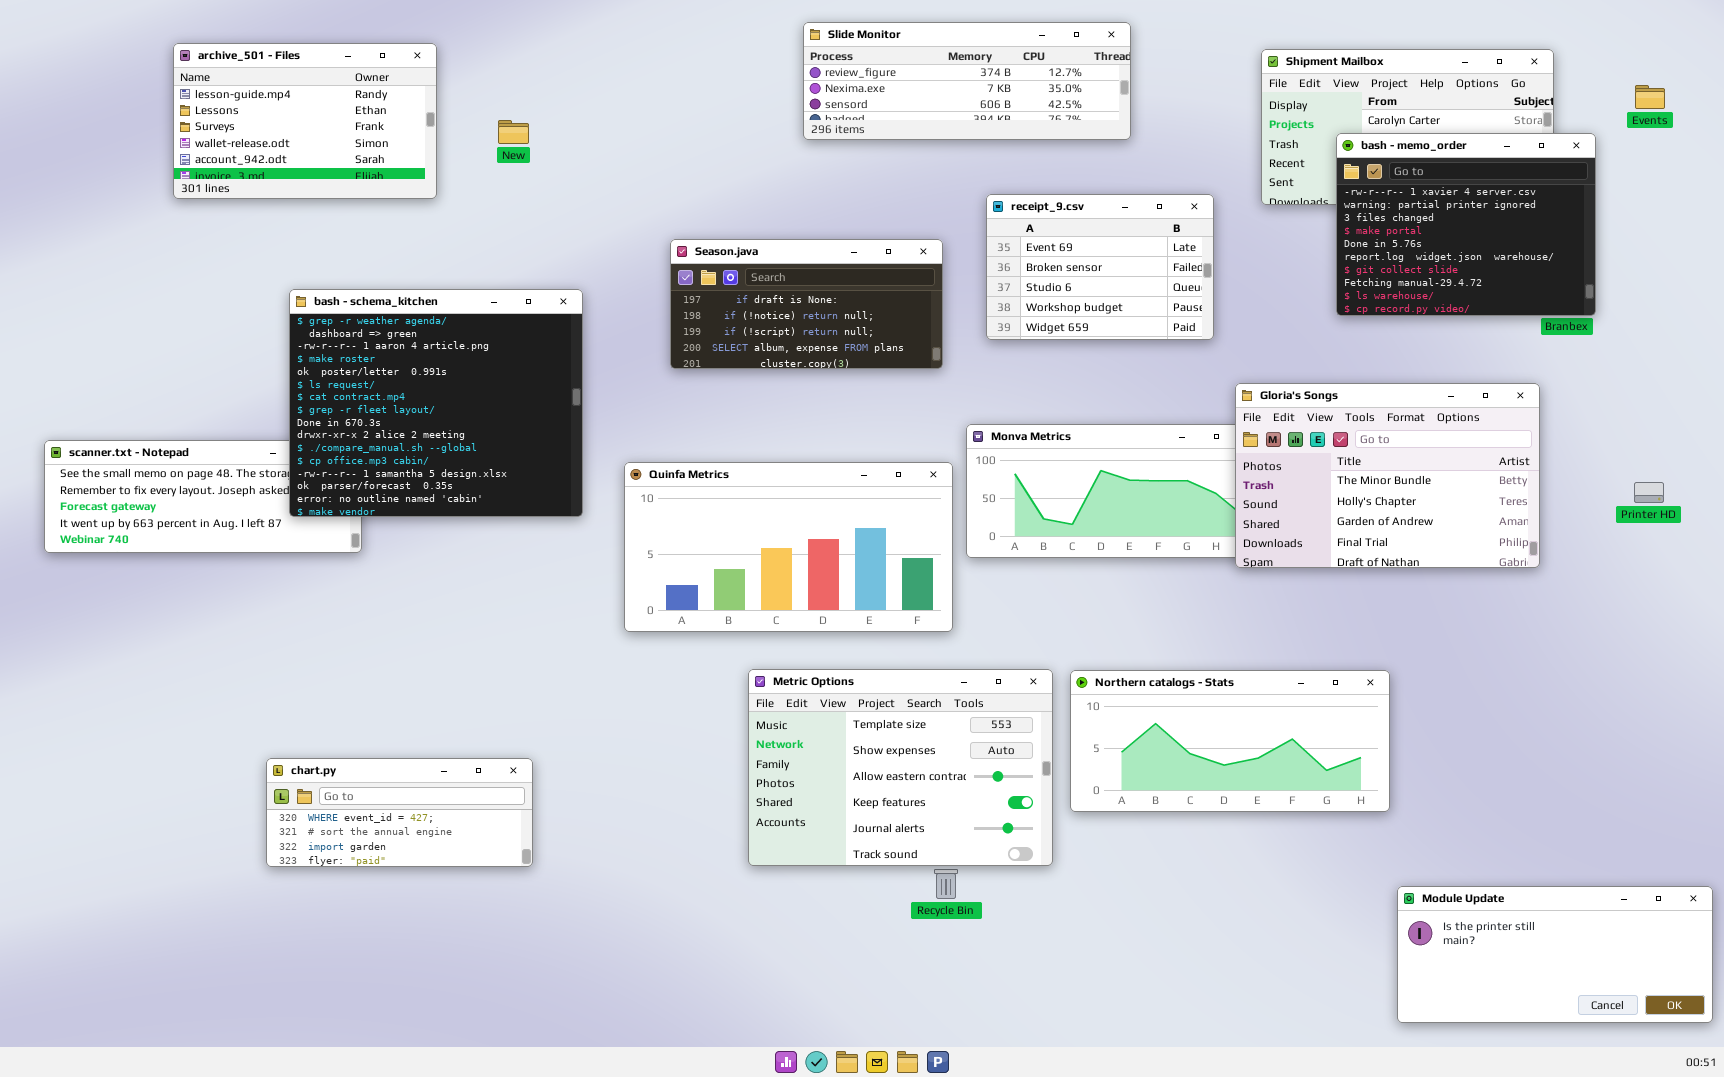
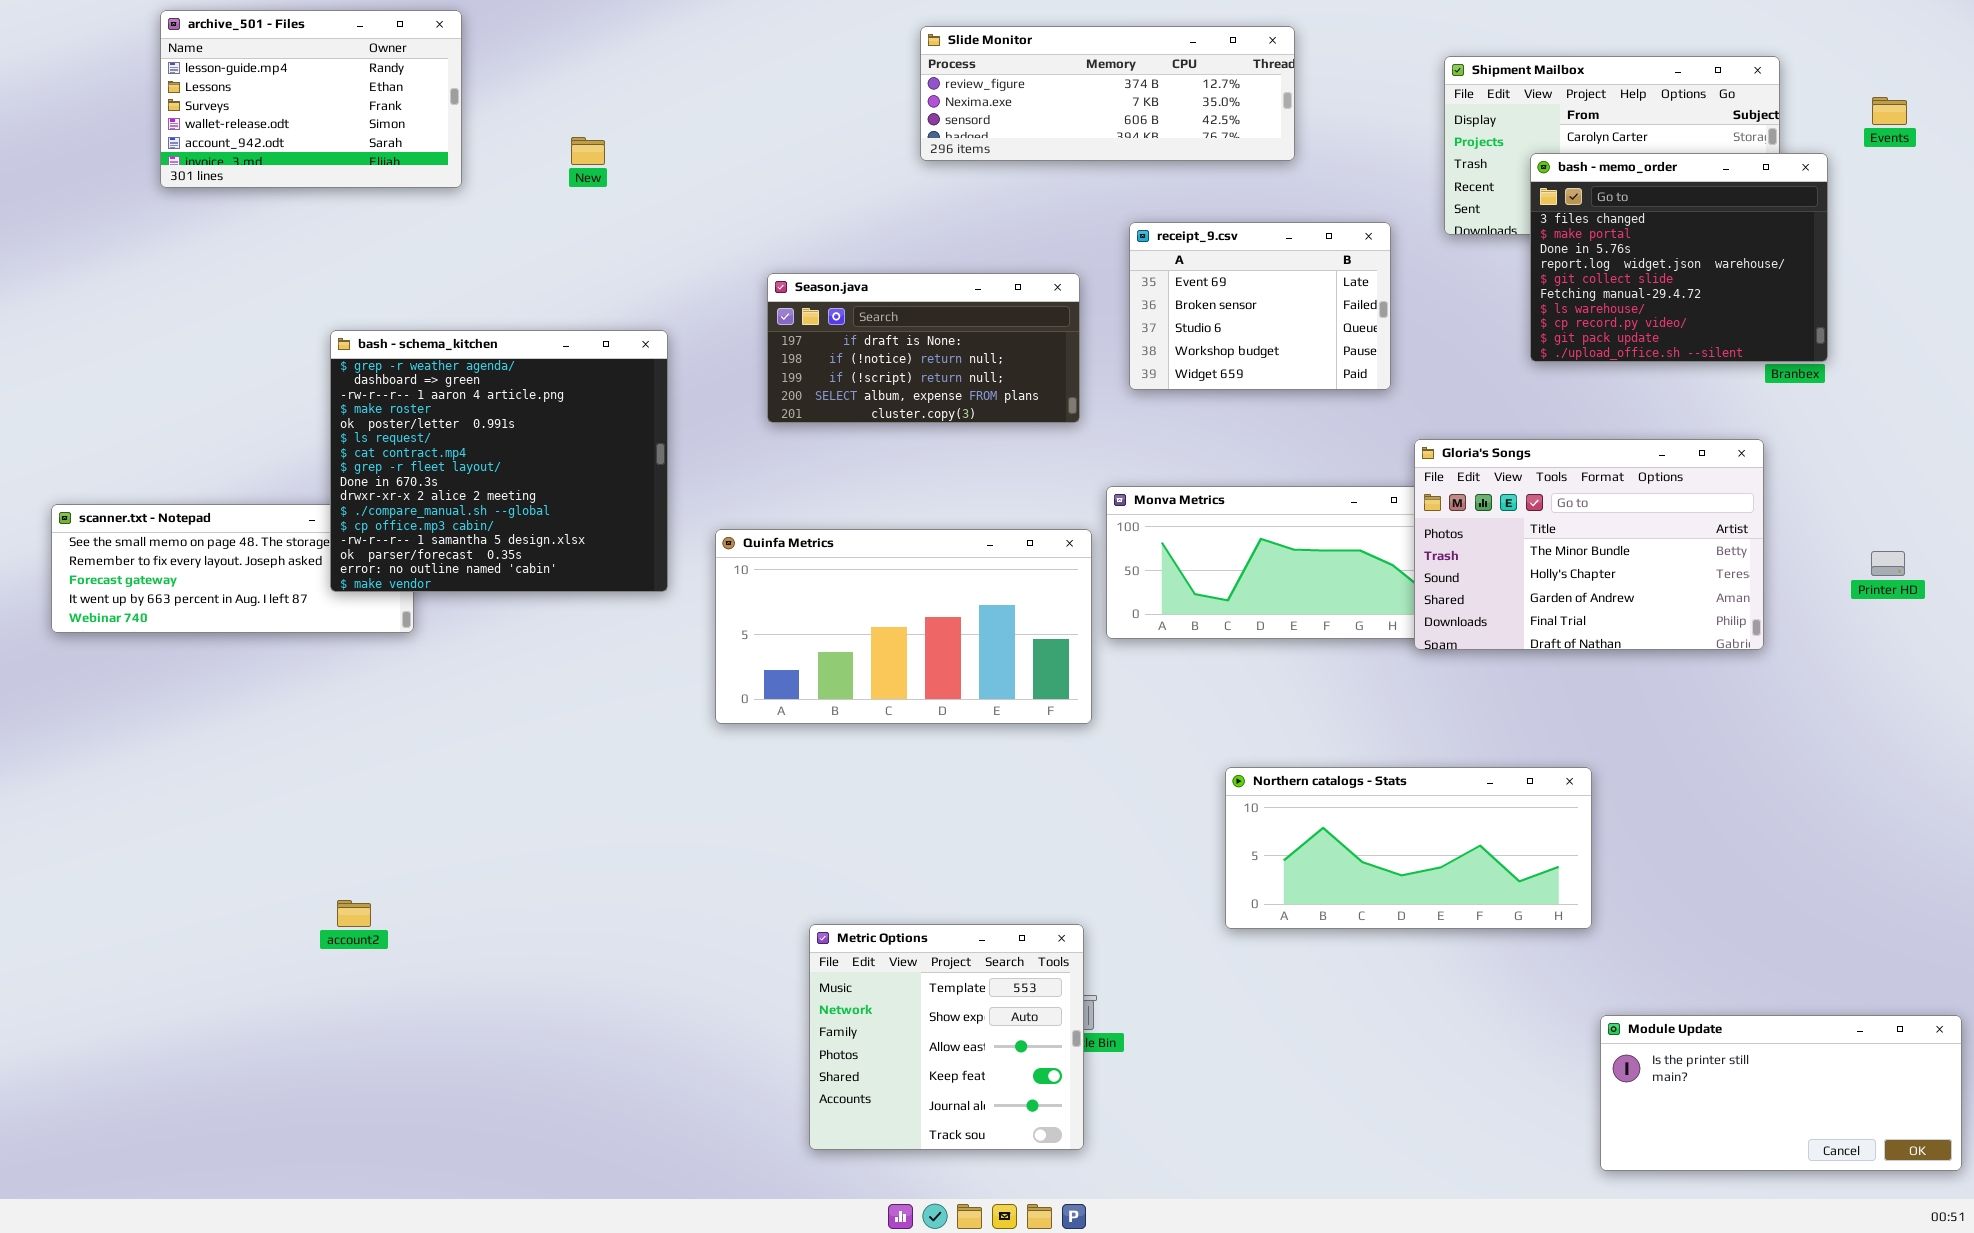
archive_501 - Files: [173,43,437,199] -> [160,10,462,188], moved
bash - memo_order: [1336,133,1596,316] -> [1530,153,1828,362], scrolled down 2 rows
Metric Options: [748,669,1053,866] -> [809,924,1084,1150], moved, resized
chart.py: [266,758,533,867] -> none, closed

